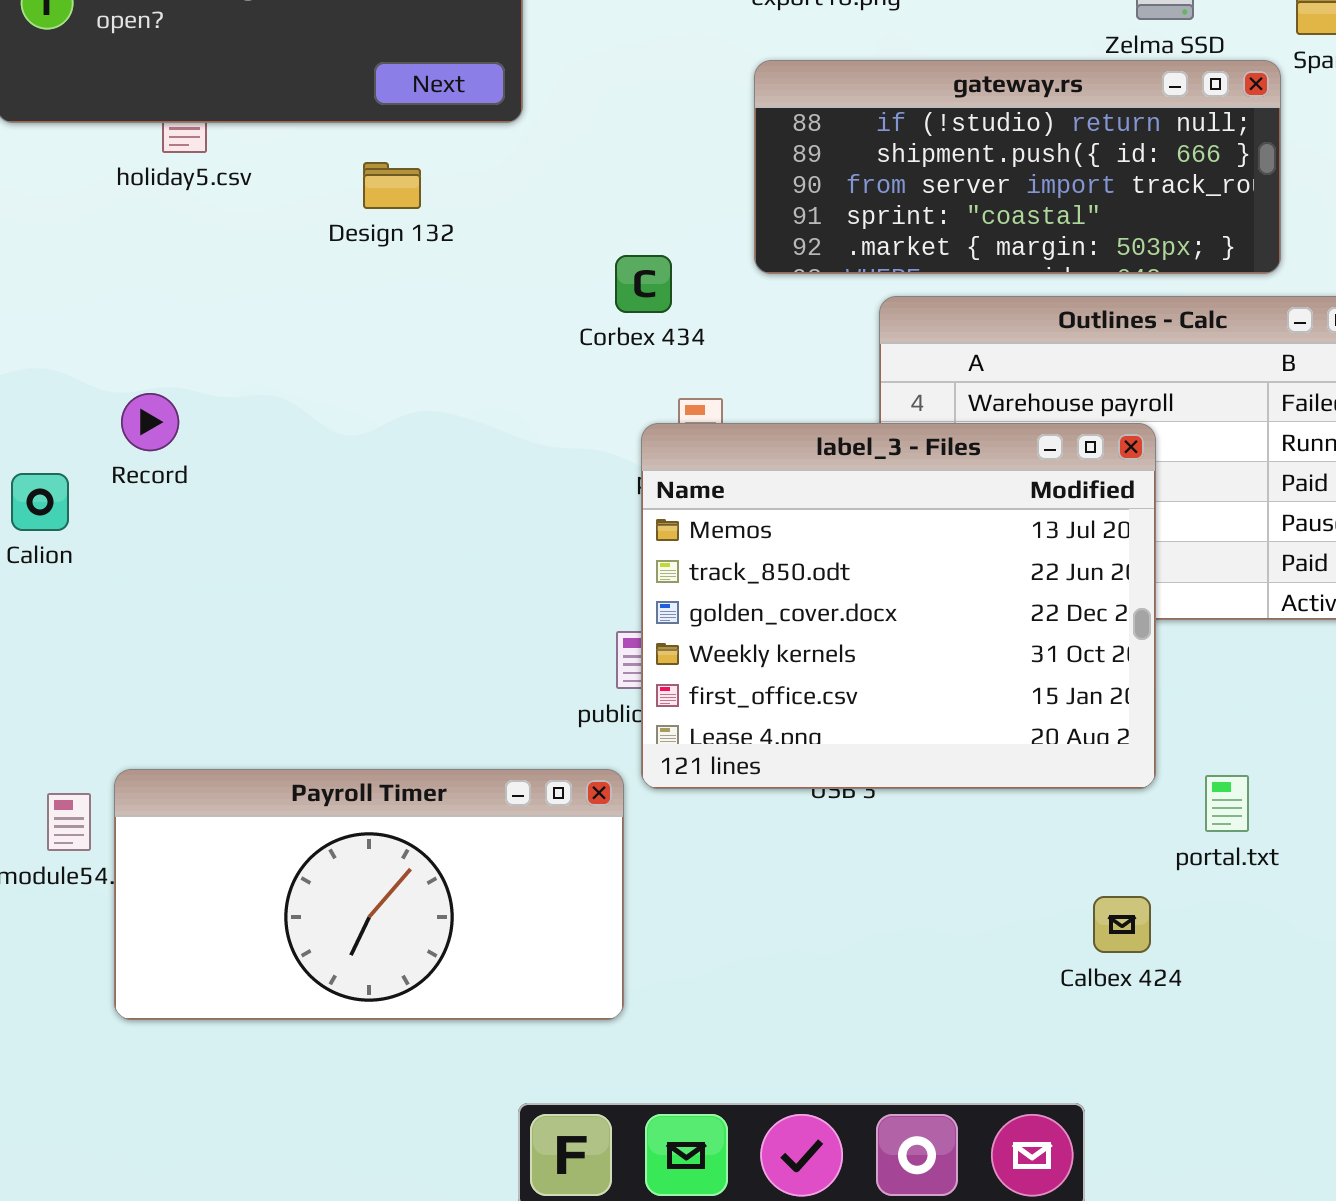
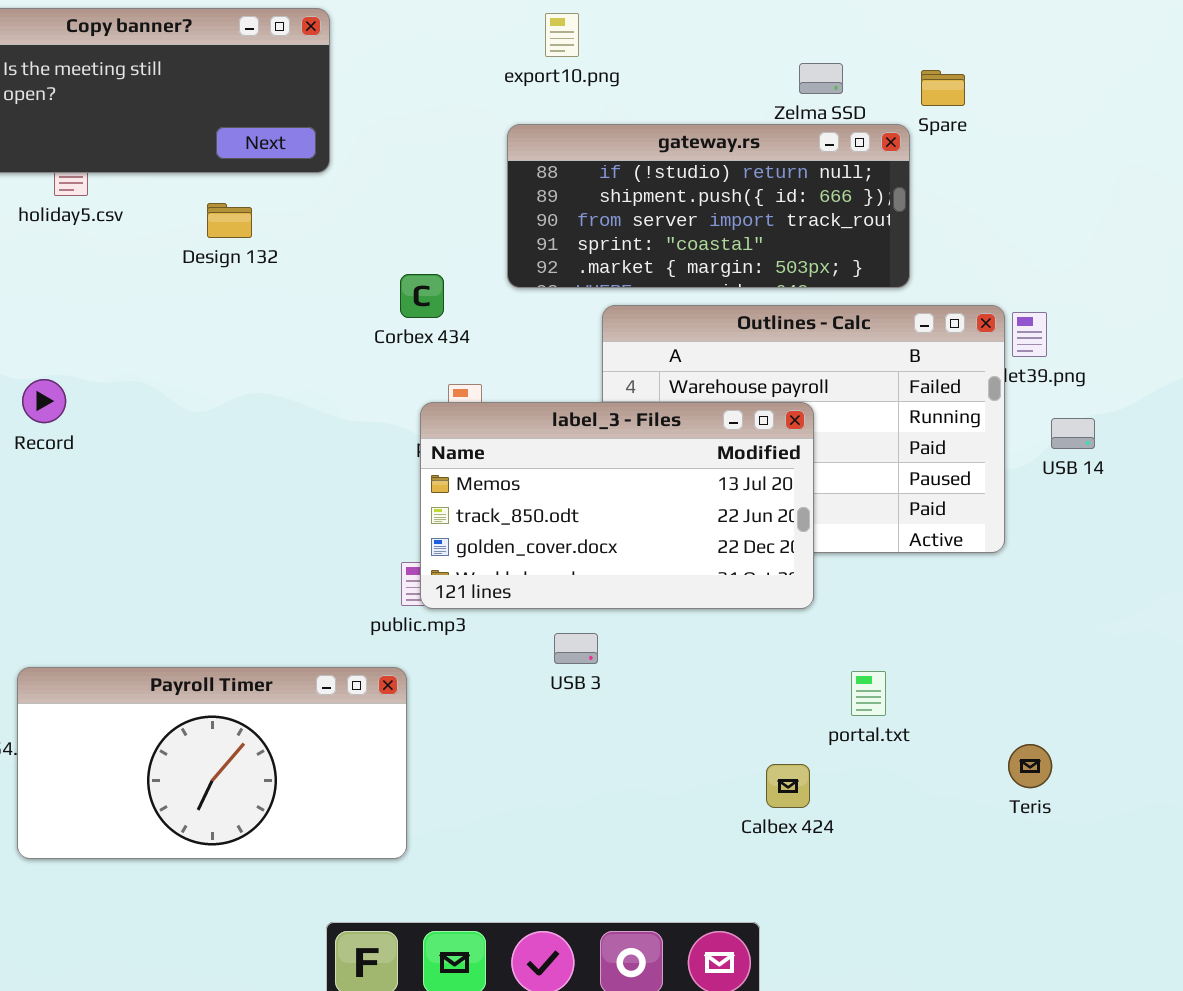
label_3 - Files: [641,423,1156,789] -> [420,402,814,609], resized

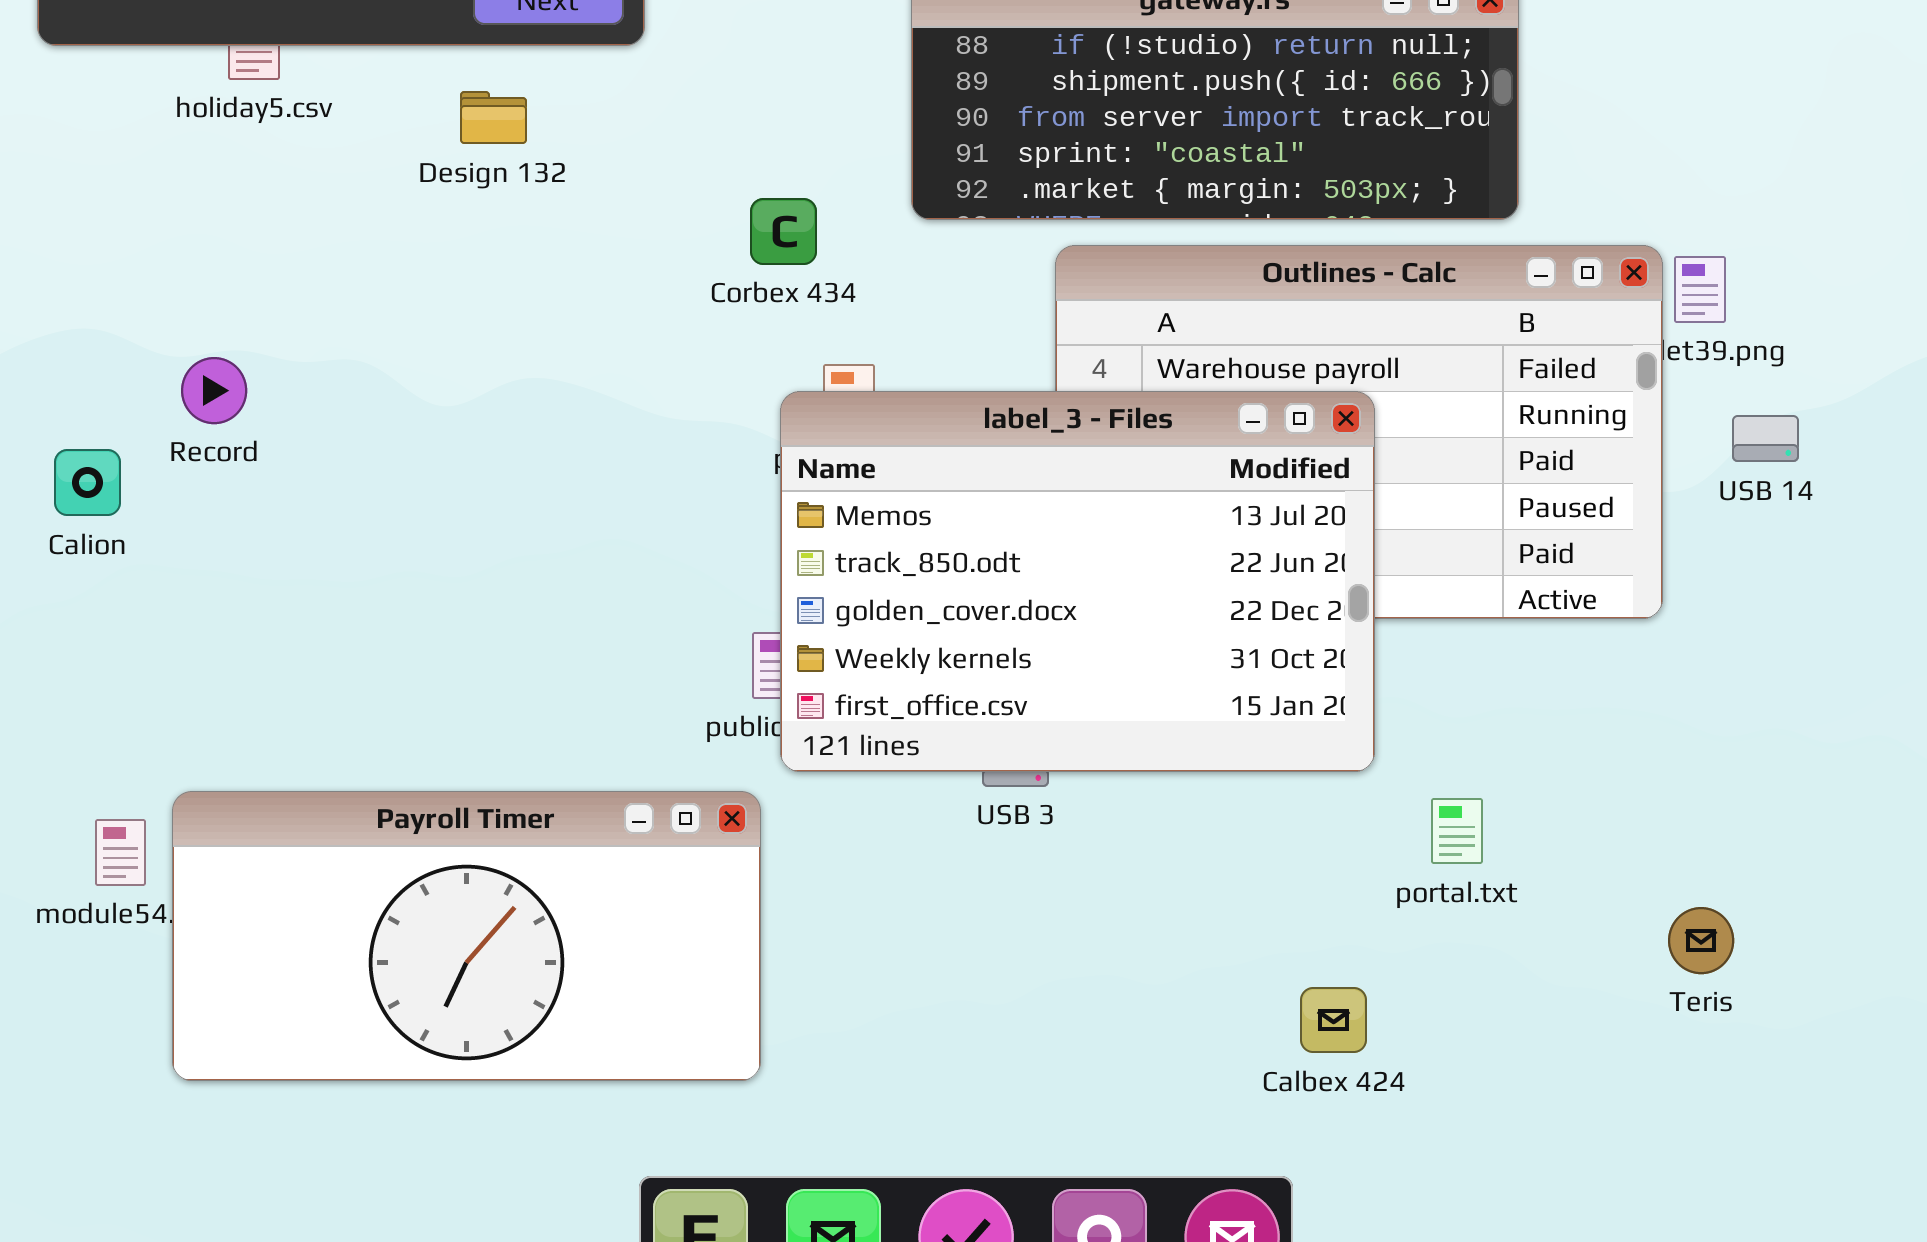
label_3 - Files: [420,402,814,609] -> [780,391,1375,772], resized
Calbex 424: [766,764,810,808] -> [1300,987,1367,1053], moved

